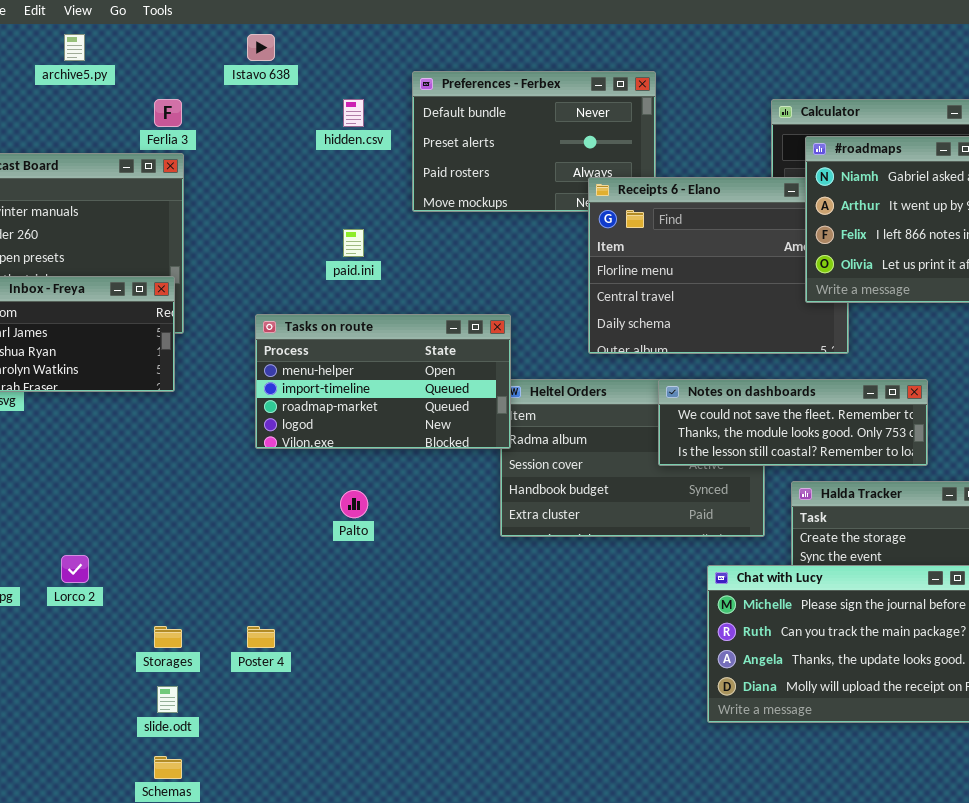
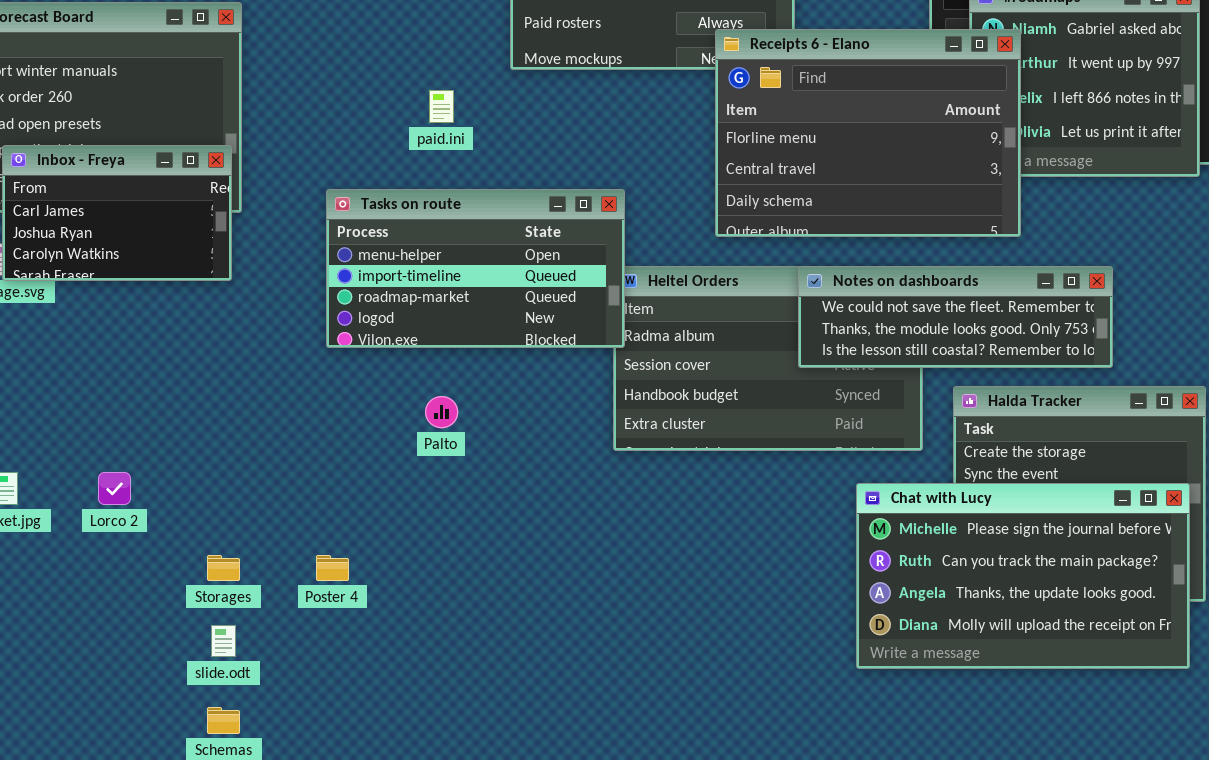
Receipts 6 - Elano: [588,177,849,354] -> [715,29,1021,237], raised

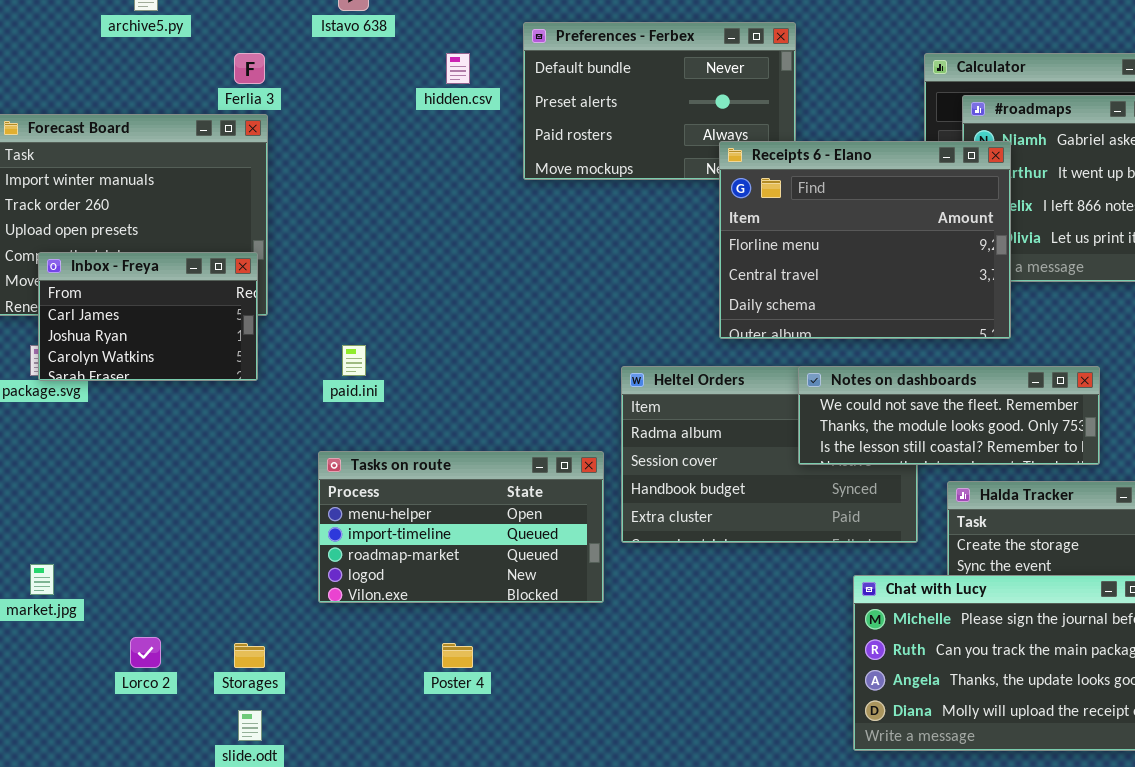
paid.ini: [429,90,454,123] -> [342,345,366,376], moved
Tasks on route: [326,189,625,348] -> [318,451,604,603], moved
Lorco 2: [98,472,131,505] -> [130,637,161,668], moved
Poster 4: [316,555,349,581] -> [442,643,473,668], moved

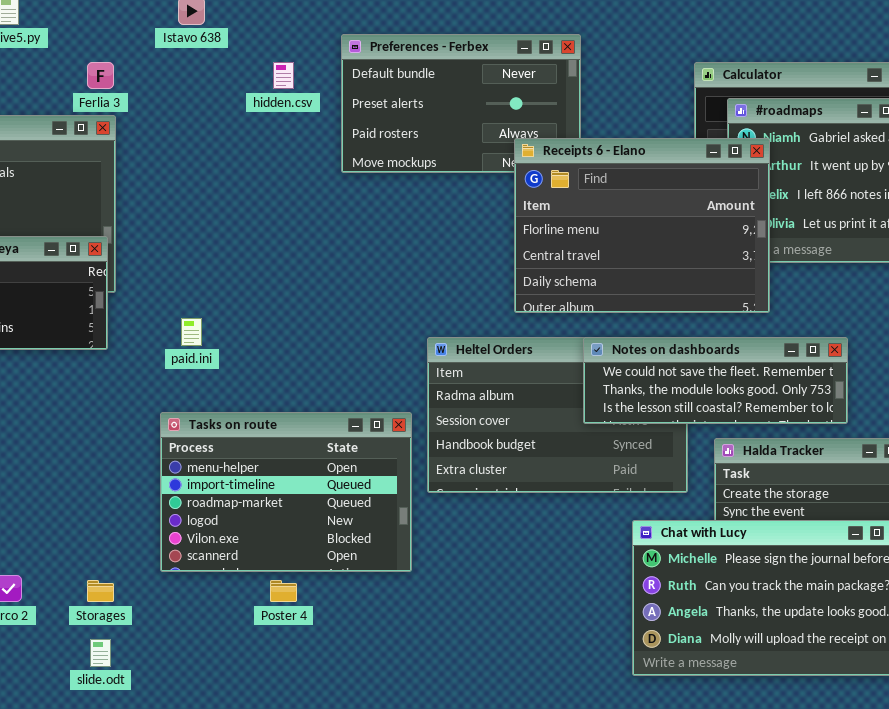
Tasks on route: [318,451,604,603] -> [160,412,412,572], resized

